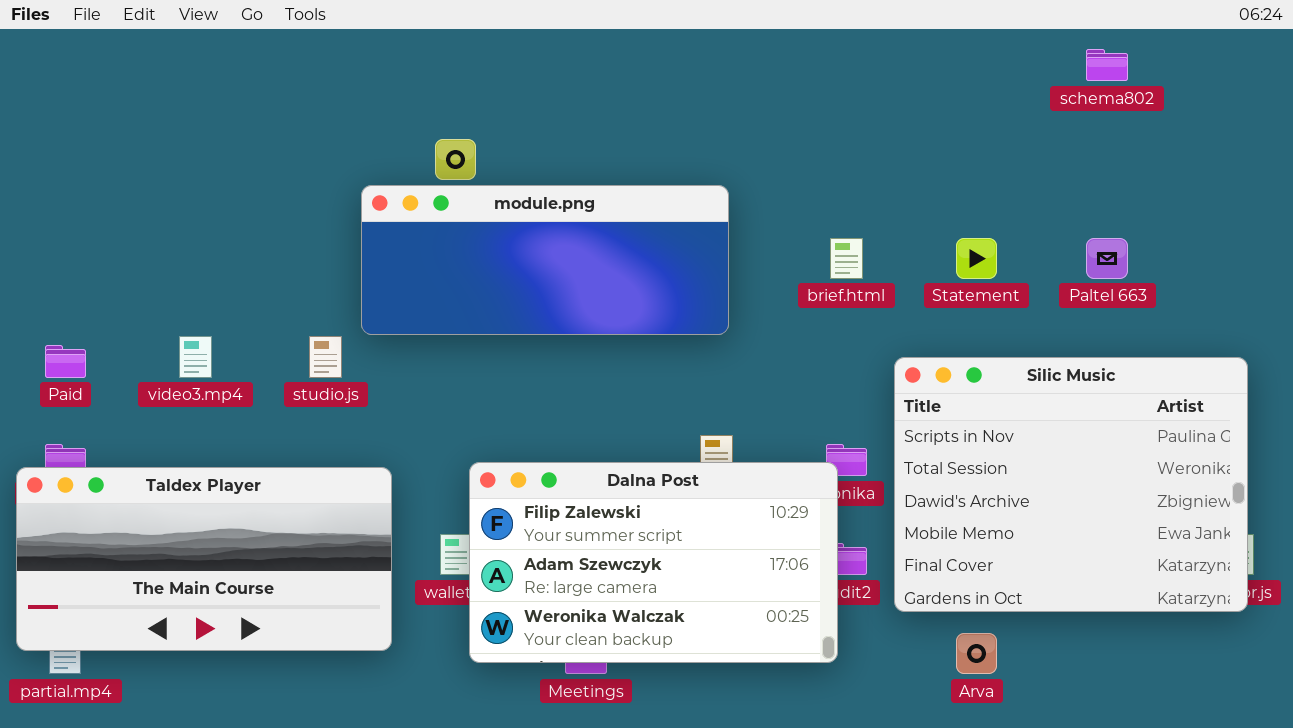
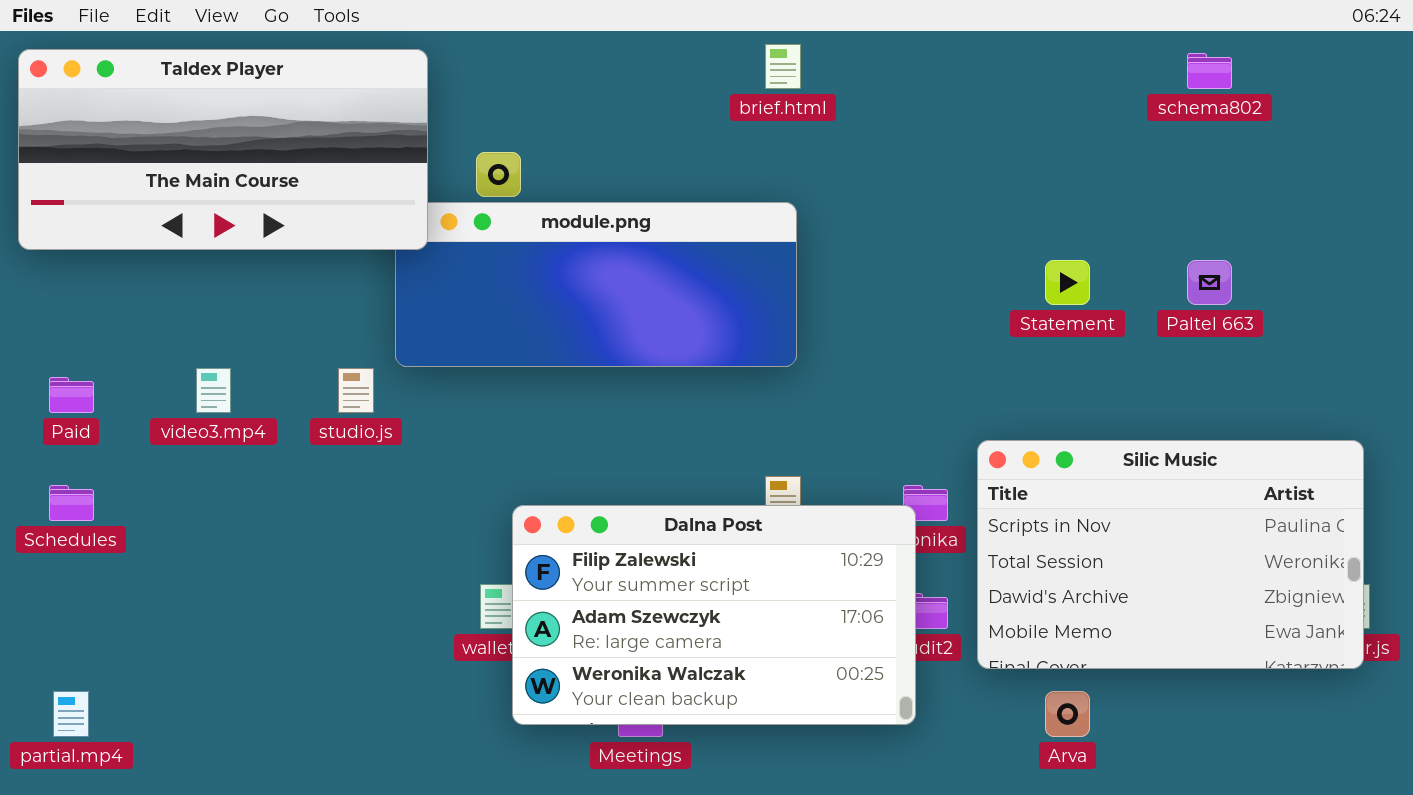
brief.html: [830,238,863,279] -> [765,44,801,89], moved
Silic Music: [894,357,1248,612] -> [977,440,1364,669], resized
Taldex Player: [16,467,392,651] -> [18,49,428,250], moved

